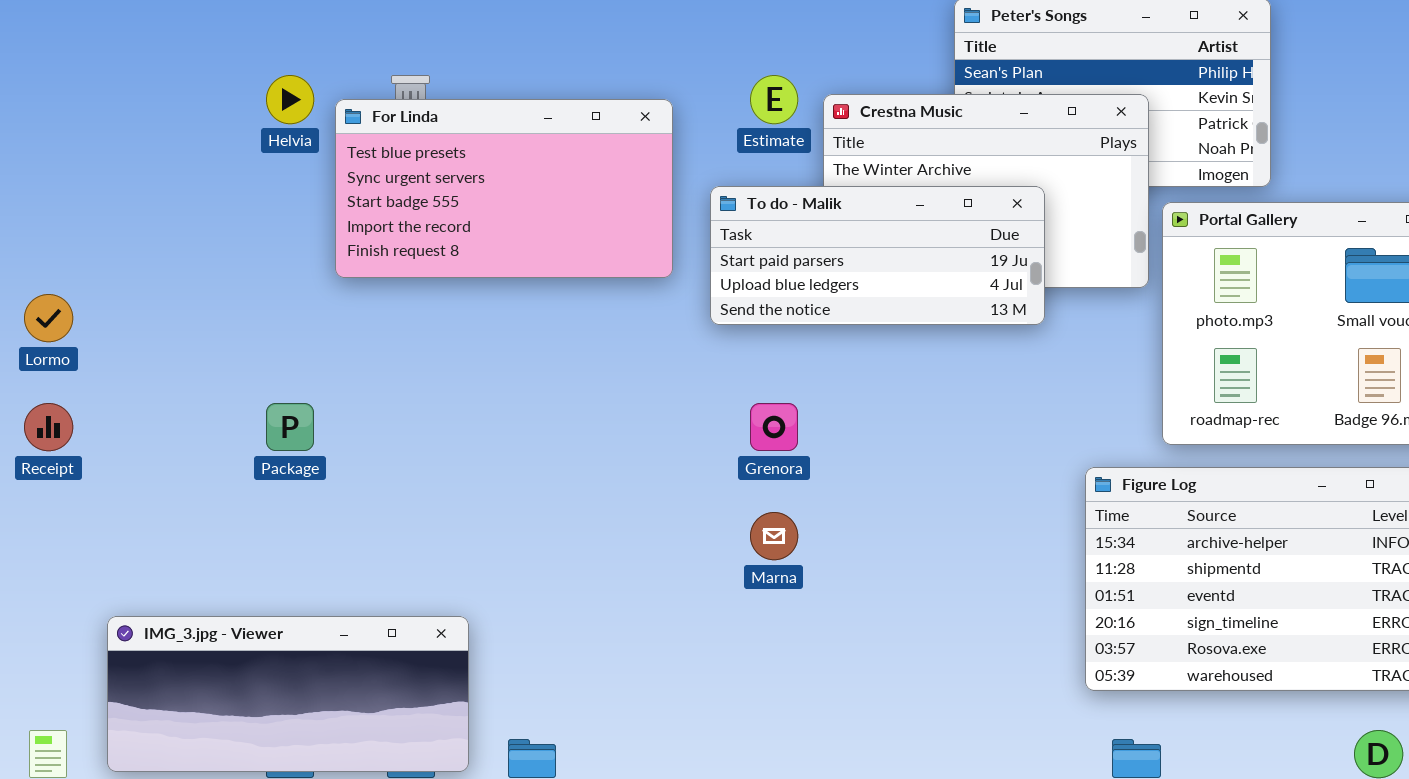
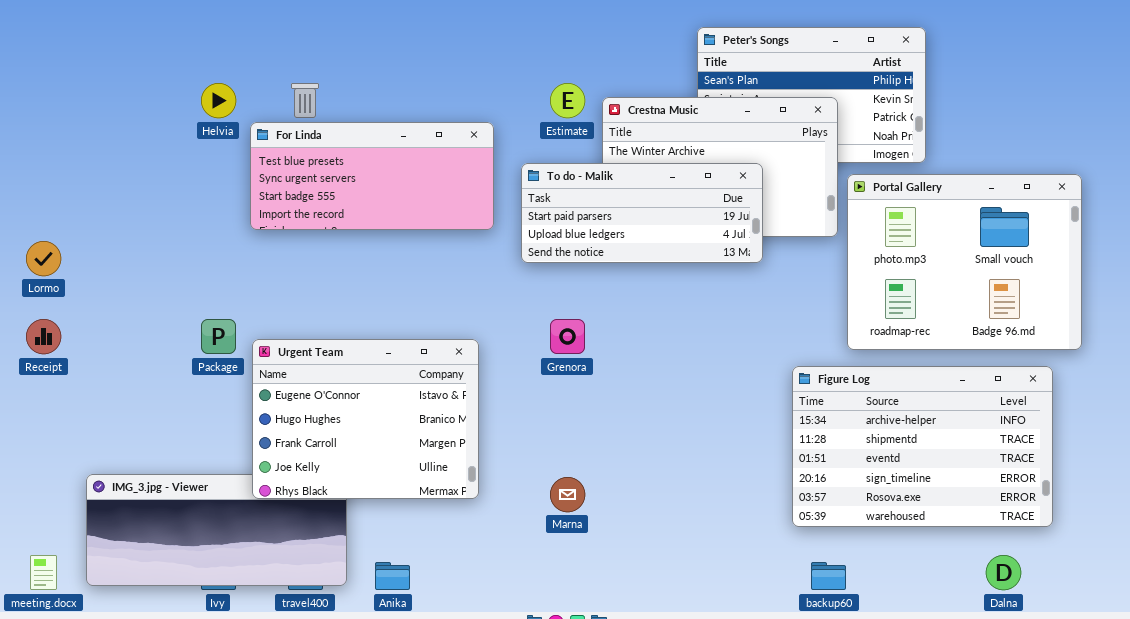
For Linda: [335,99,673,278] -> [250,122,494,230], resized
Urgent Team: none -> [252,339,479,499], opened
Marna: [750,512,798,560] -> [550,477,585,512], moved

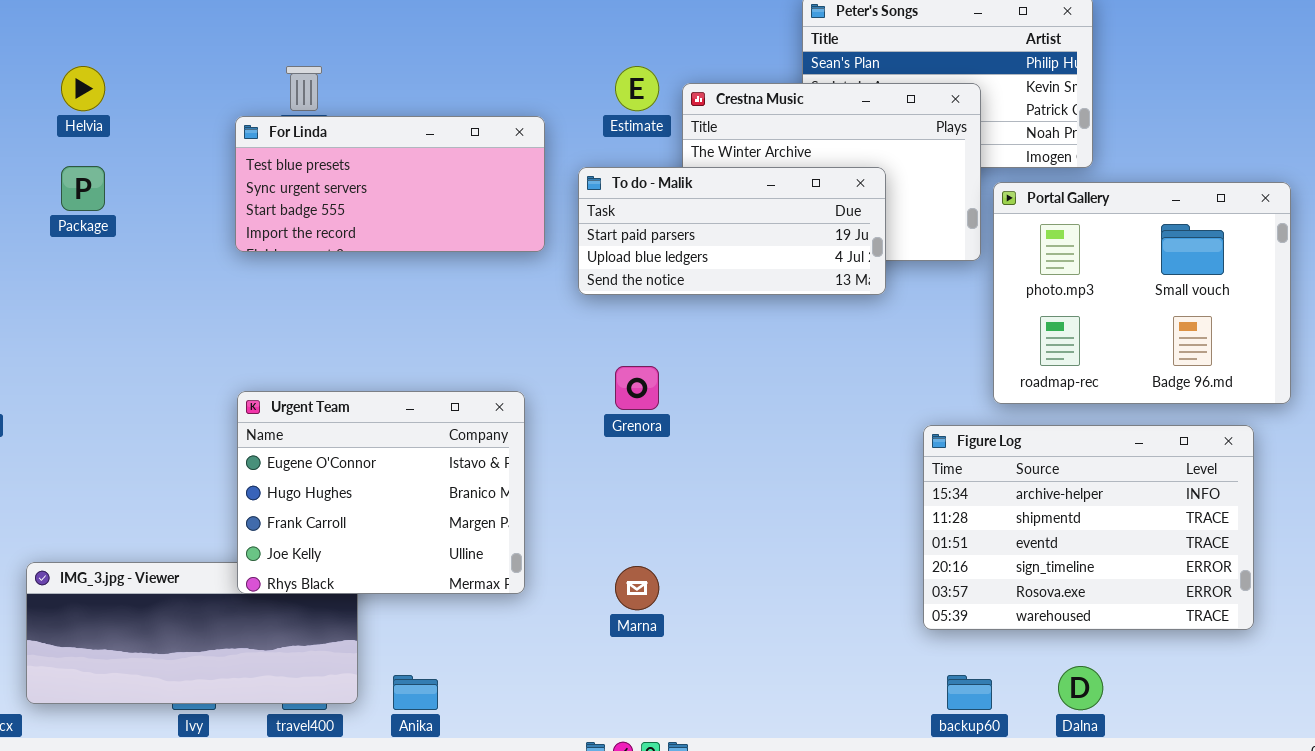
Helvia: [201,83,236,118] -> [61,66,105,111], moved
Package: [201,319,236,354] -> [61,166,105,211], moved
Dalna: [986,555,1021,590] -> [1058,666,1103,710], moved

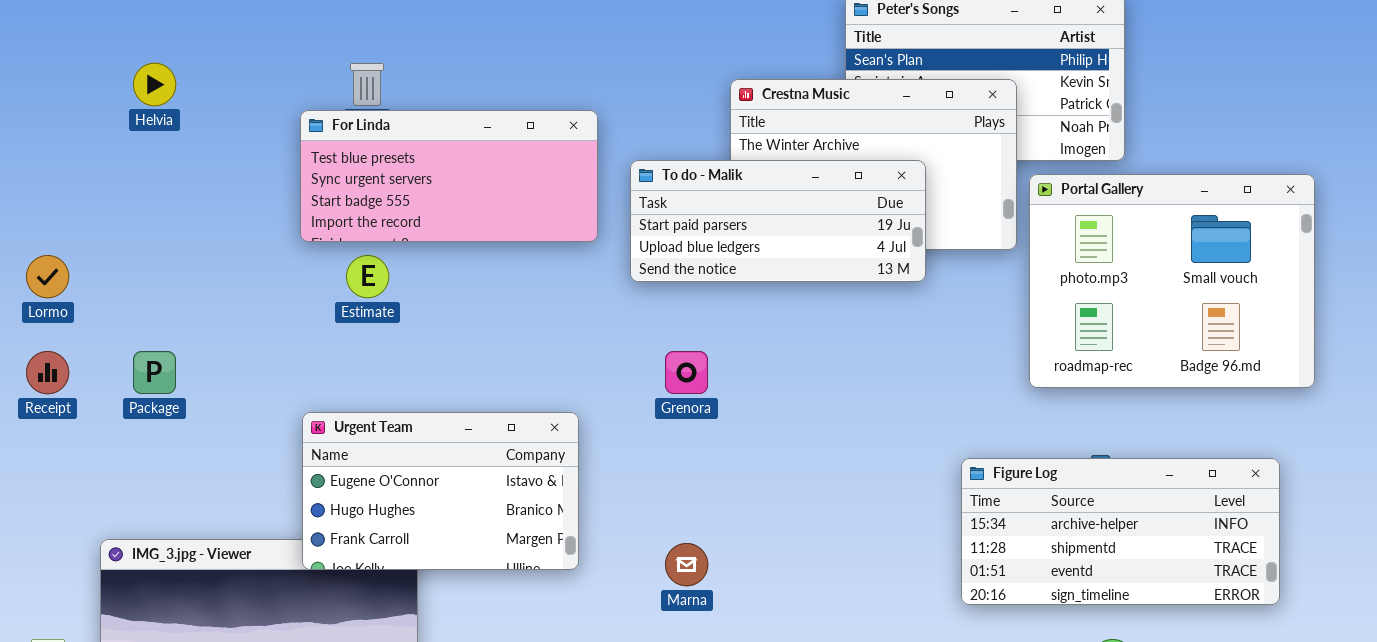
Estimate: [615,66,659,111] -> [346,255,389,298], moved
Package: [61,166,105,211] -> [133,351,176,394], moved
Urgent Team: [237,391,525,594] -> [302,412,579,570], resized
Figure Log: [923,425,1254,630] -> [961,458,1280,605], resized

